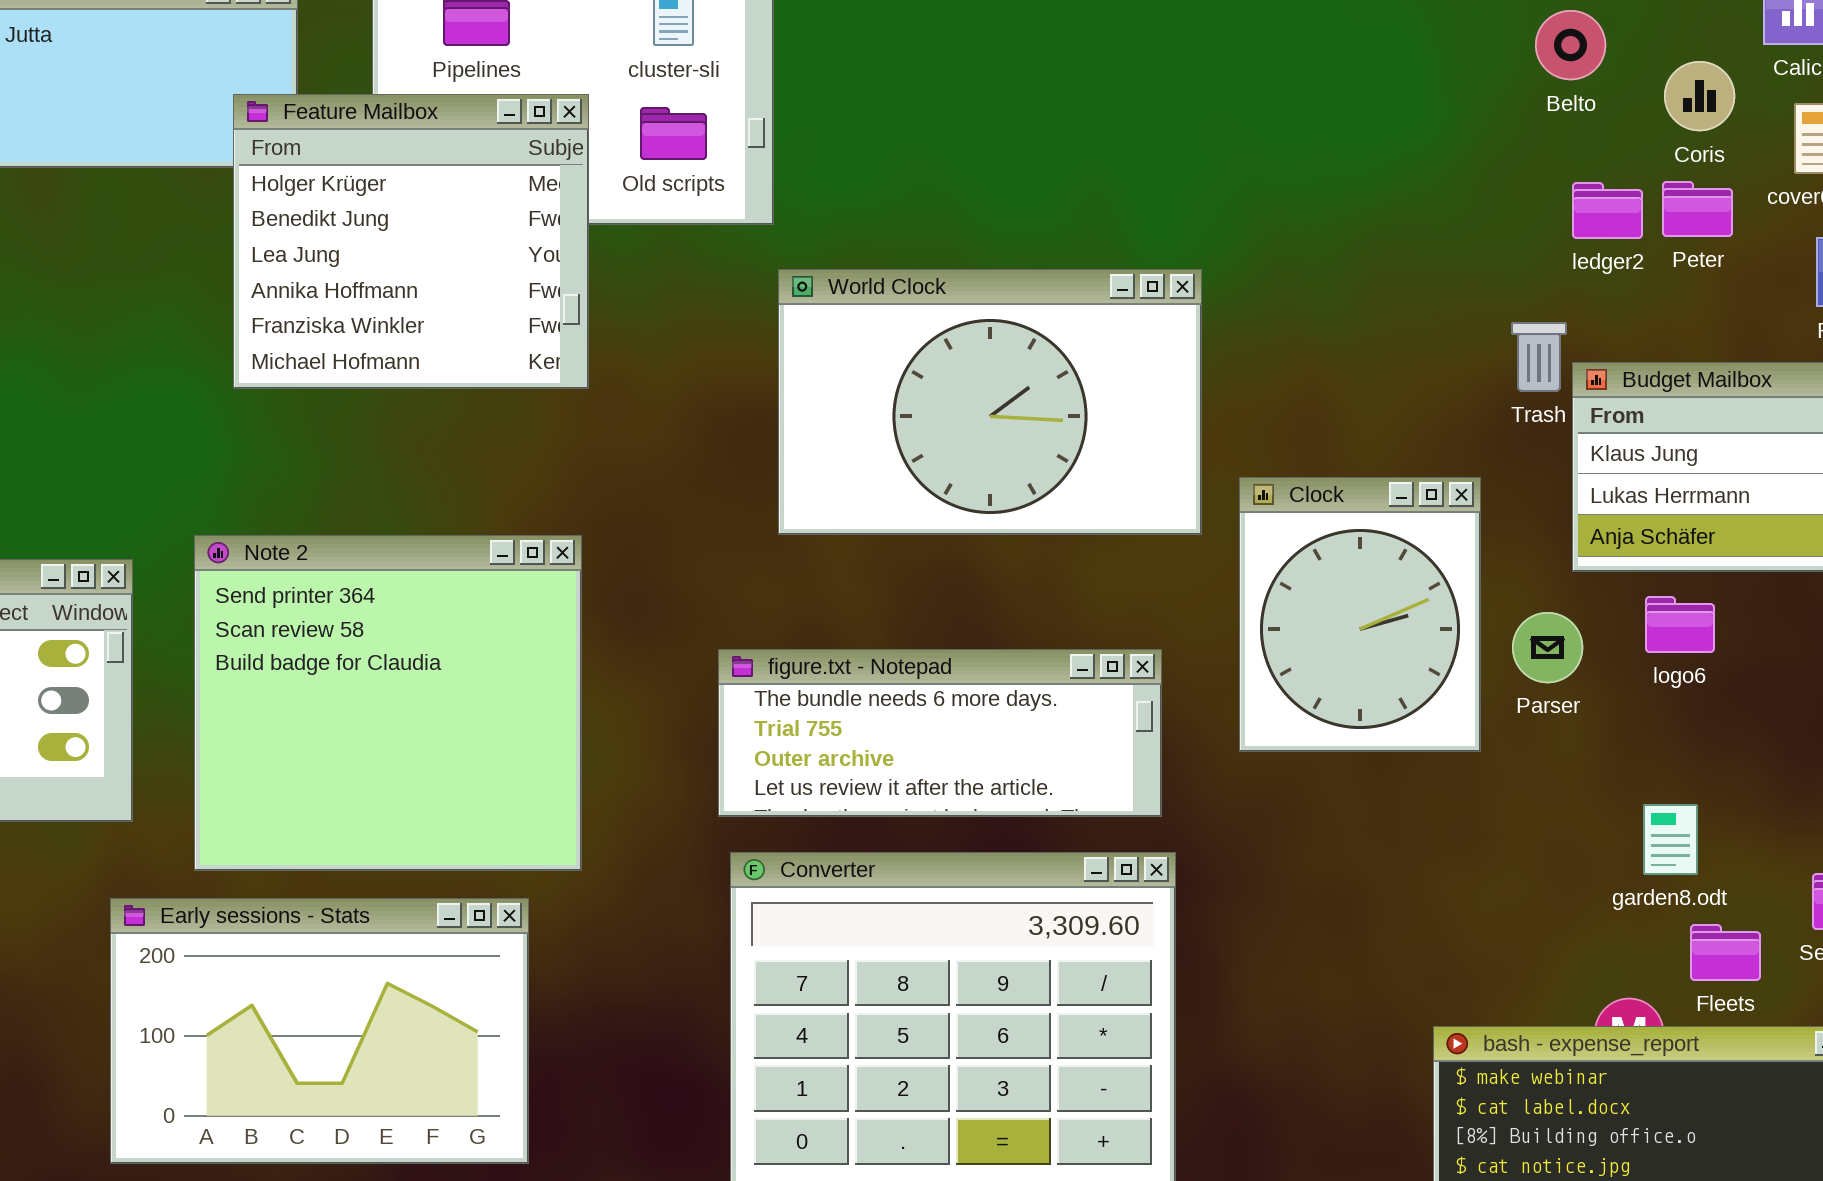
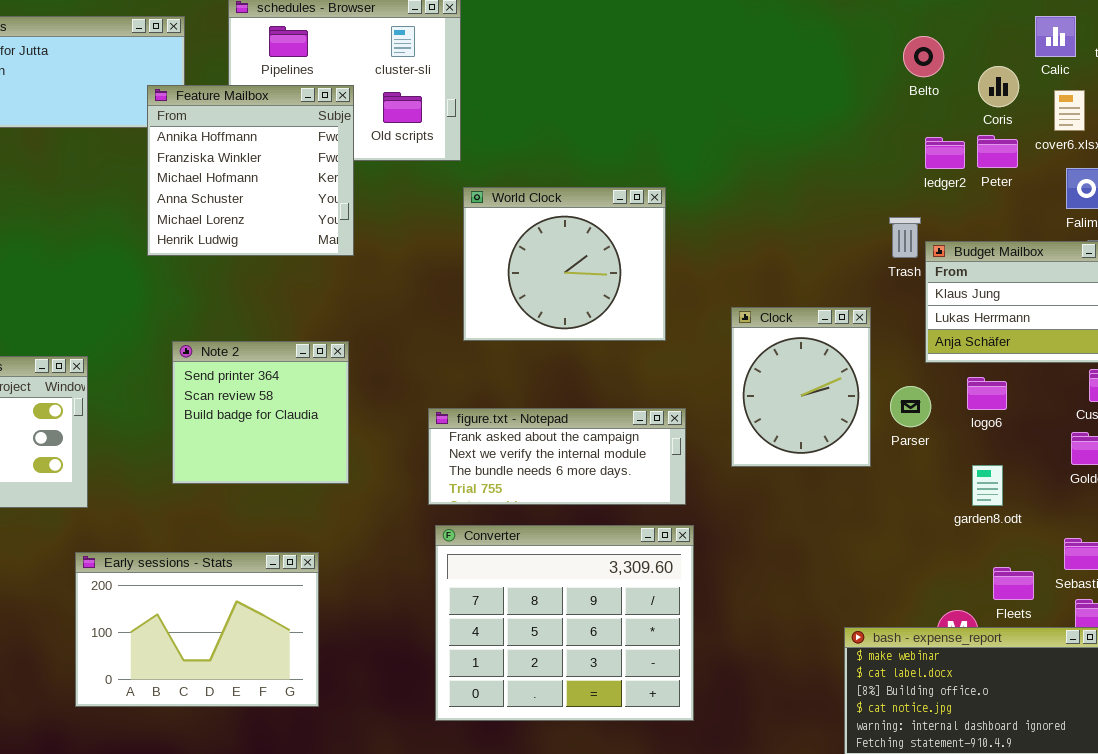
Feature Mailbox: [233,94,589,389] -> [147,85,354,256], scrolled down 3 rows
World Clock: [778,269,1202,535] -> [463,187,666,341], resized
Note 2: [194,535,582,871] -> [172,341,349,484], resized
figure.txt - Notepad: [718,649,1162,817] -> [428,408,686,505], scrolled up 2 rows
garden8.odt: [1643,804,1698,875] -> [972,465,1003,506], moved

